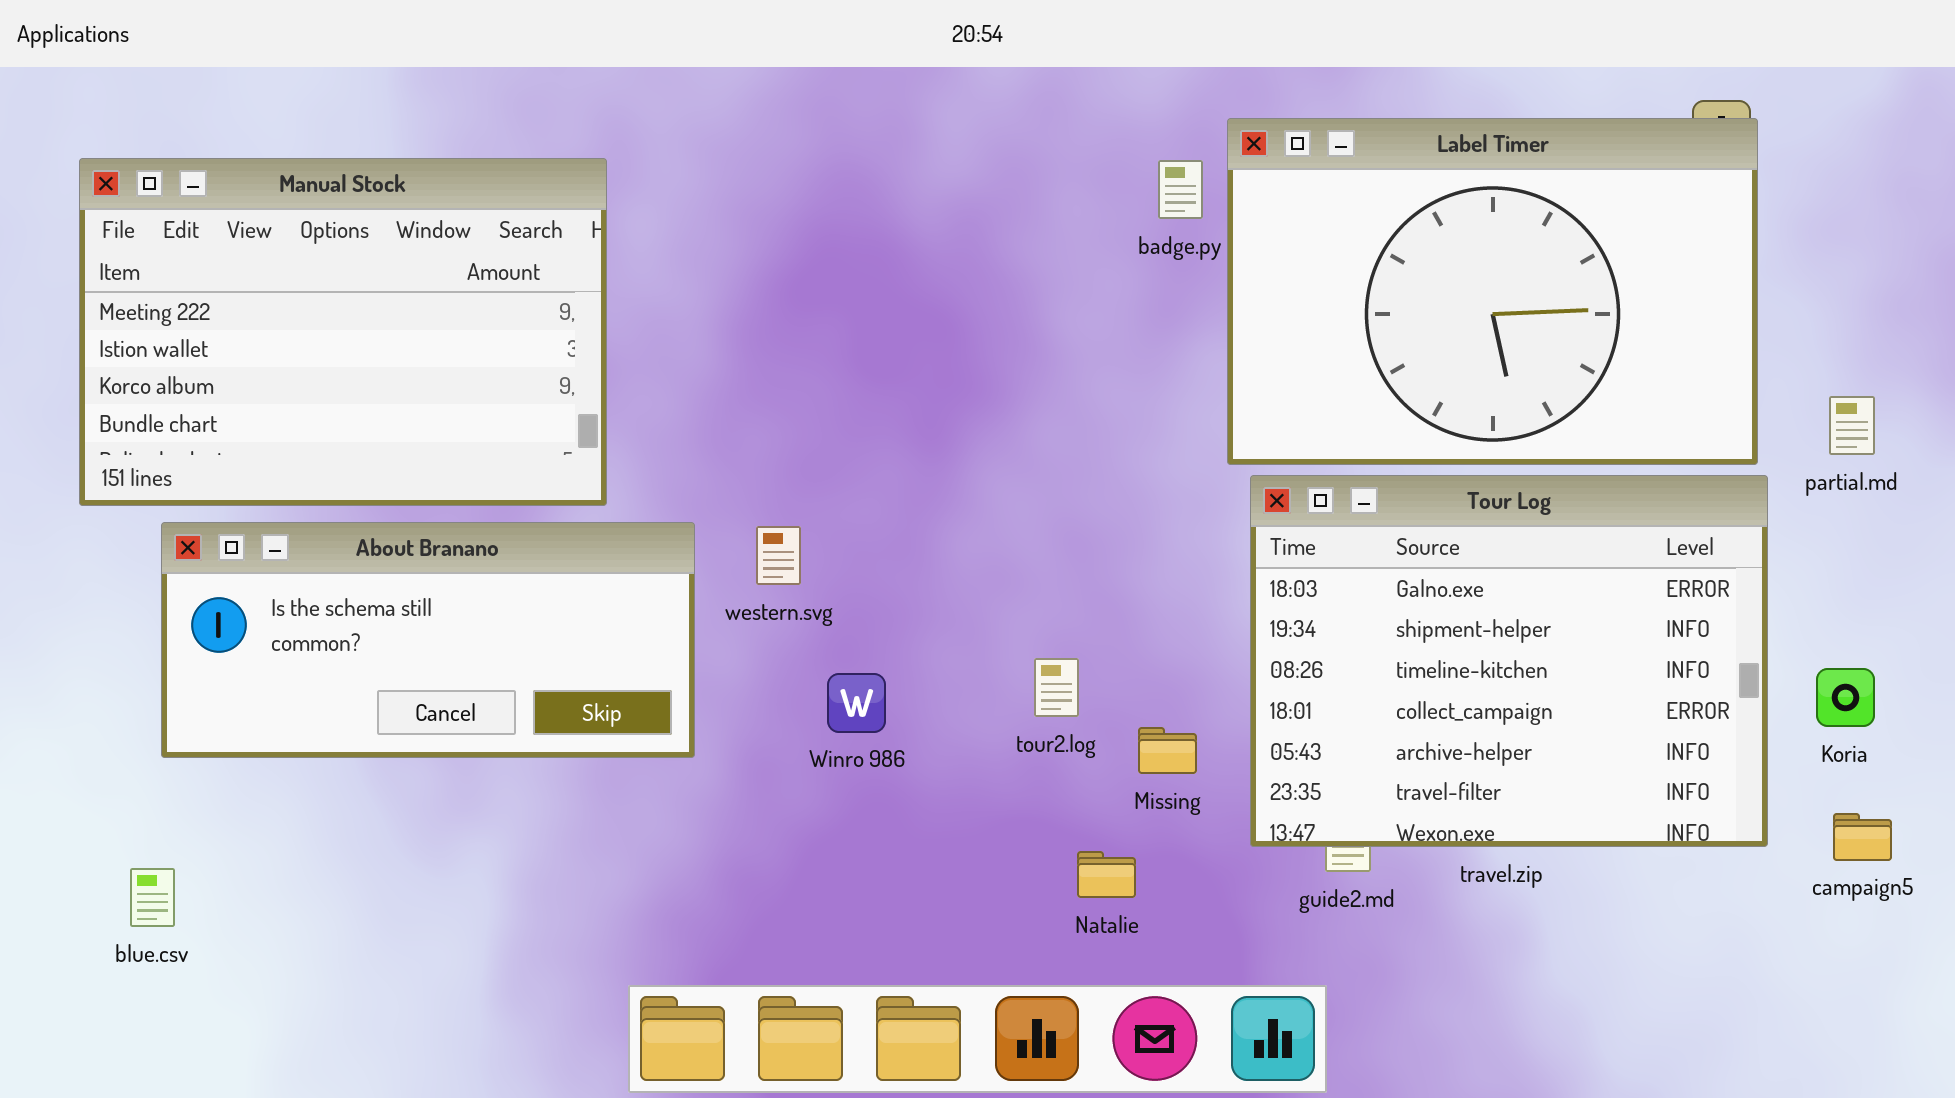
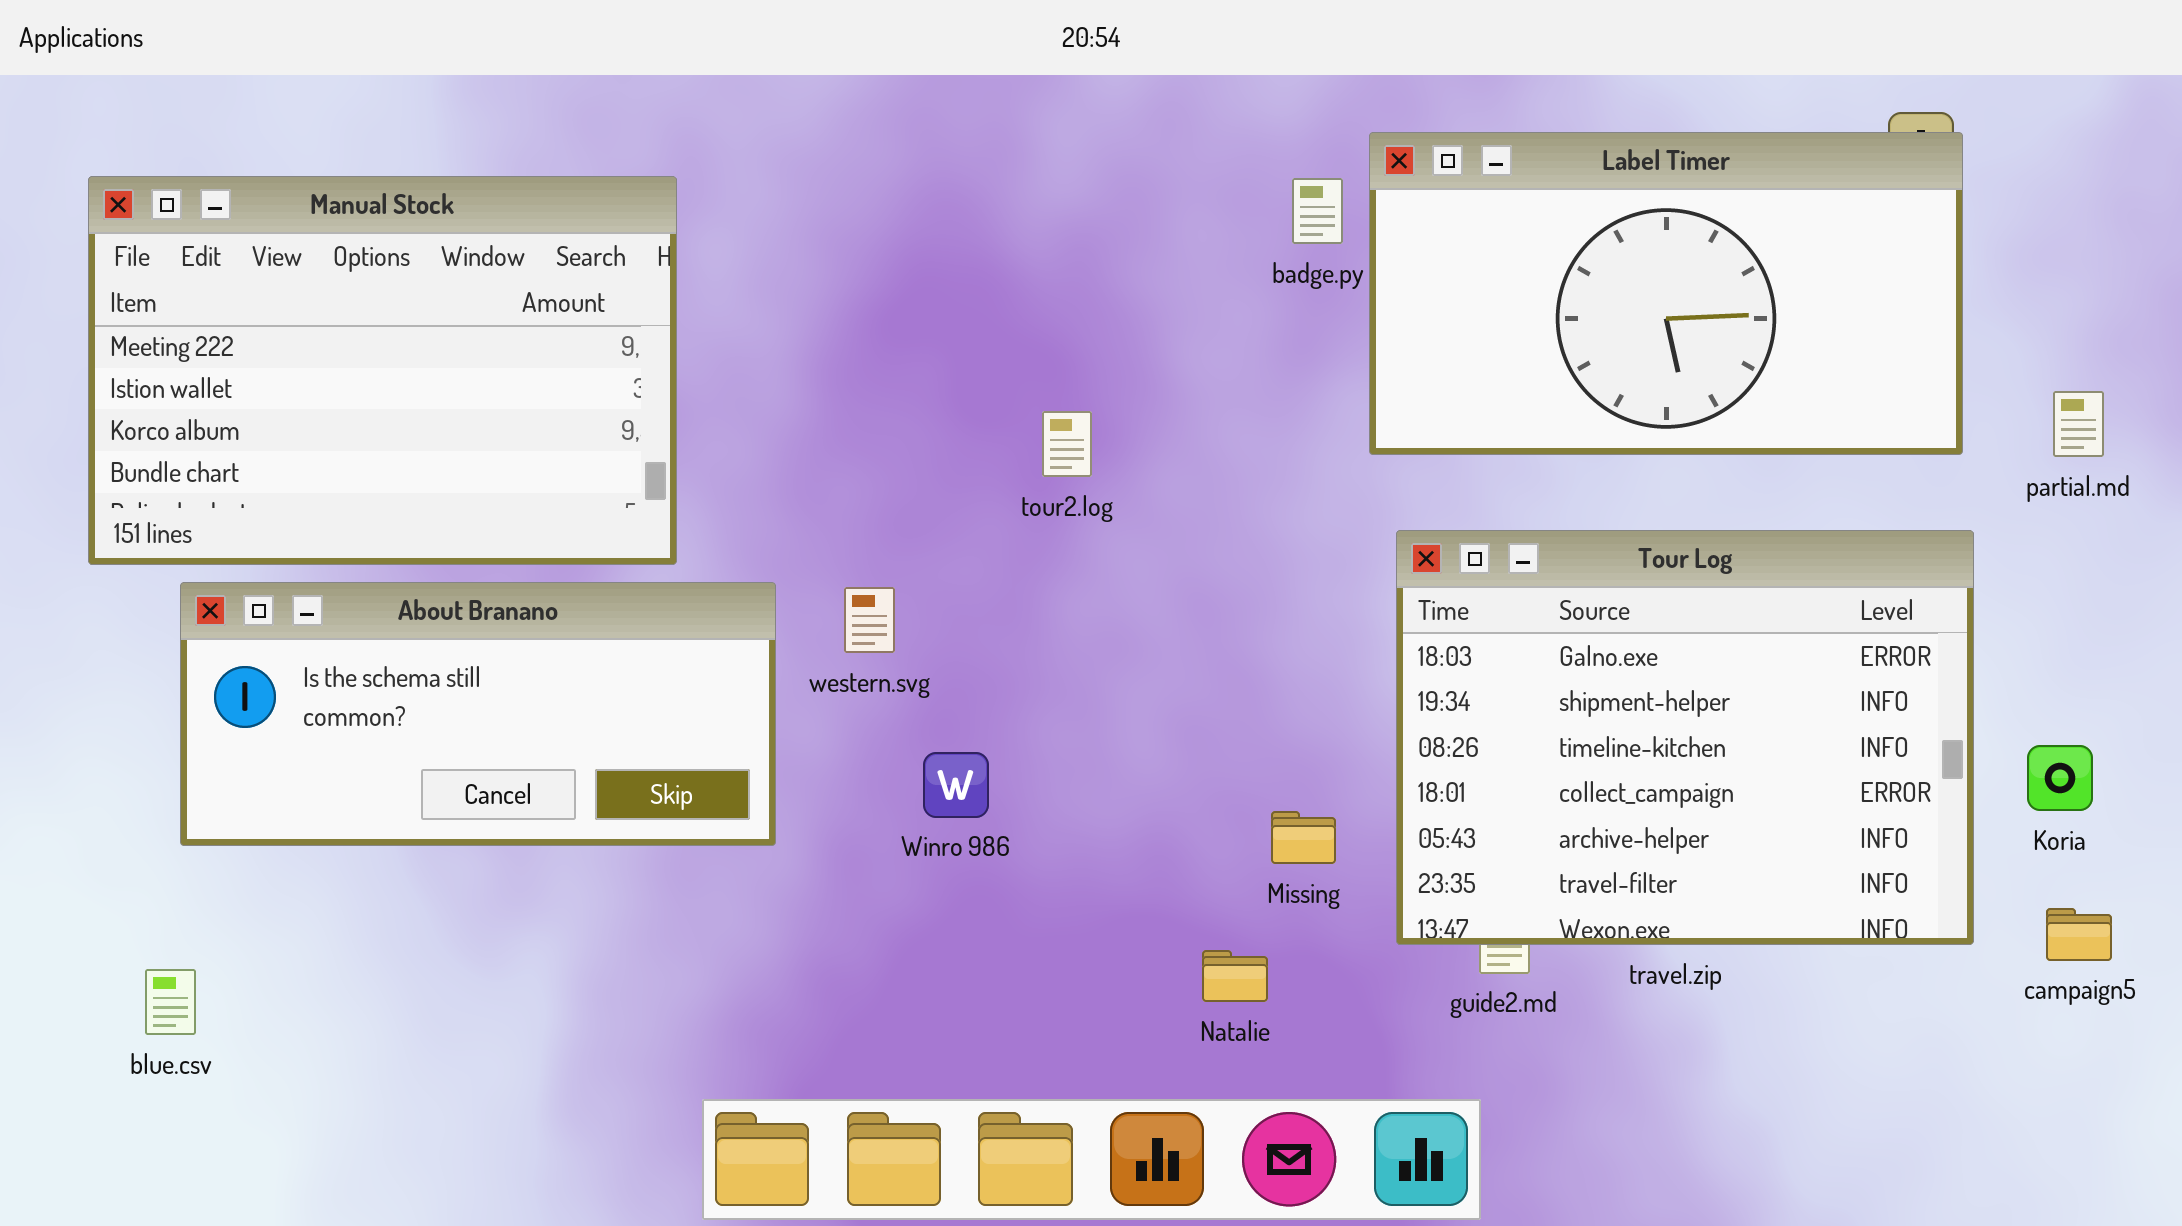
Label Timer: [1227,118,1758,465] -> [1369,132,1963,455], resized
partial.md: [1829,396,1875,455] -> [2053,391,2104,457], moved
tour2.log: [1034,658,1079,717] -> [1042,411,1092,477], moved

